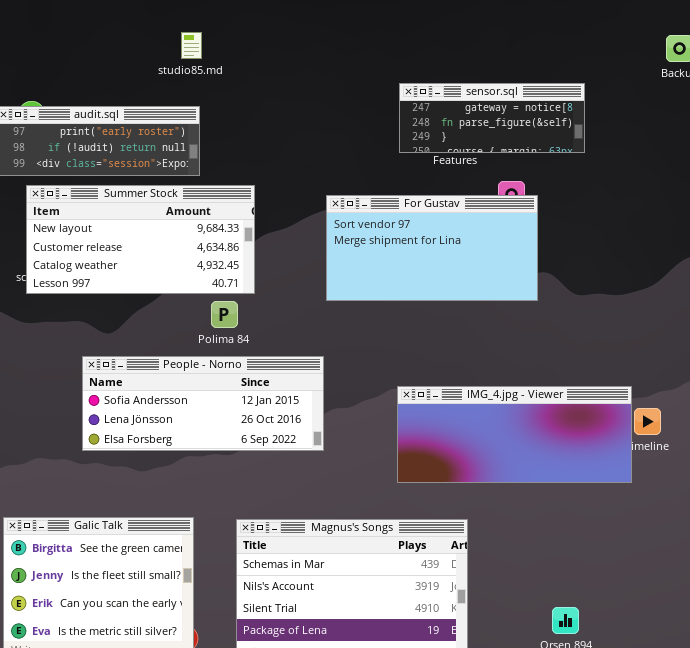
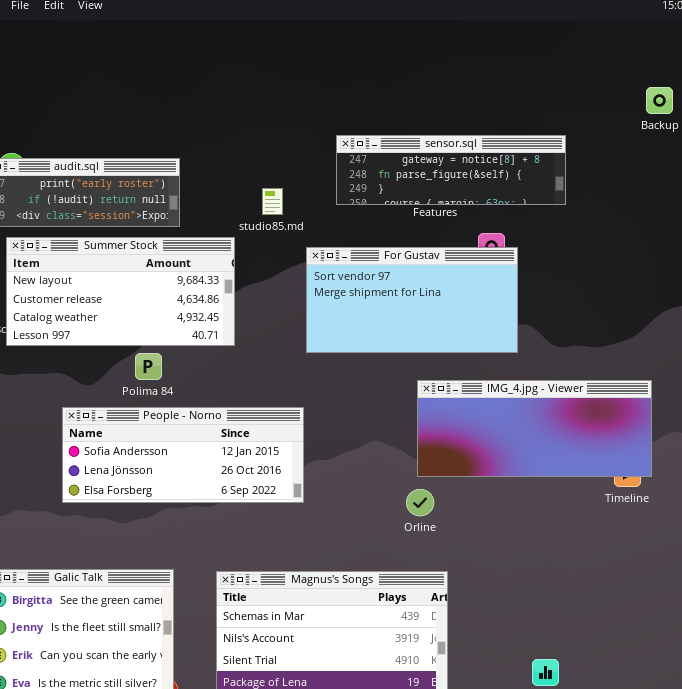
studio85.md: [181,32,202,59] -> [262,188,283,215], moved
sensor.sql: [399,83,585,153] -> [336,135,566,205], resized
Polima 84: [211,301,238,328] -> [135,353,162,380], moved
IMG_4.jpg - Viewer: [397,386,632,483] -> [417,380,652,477], moved

